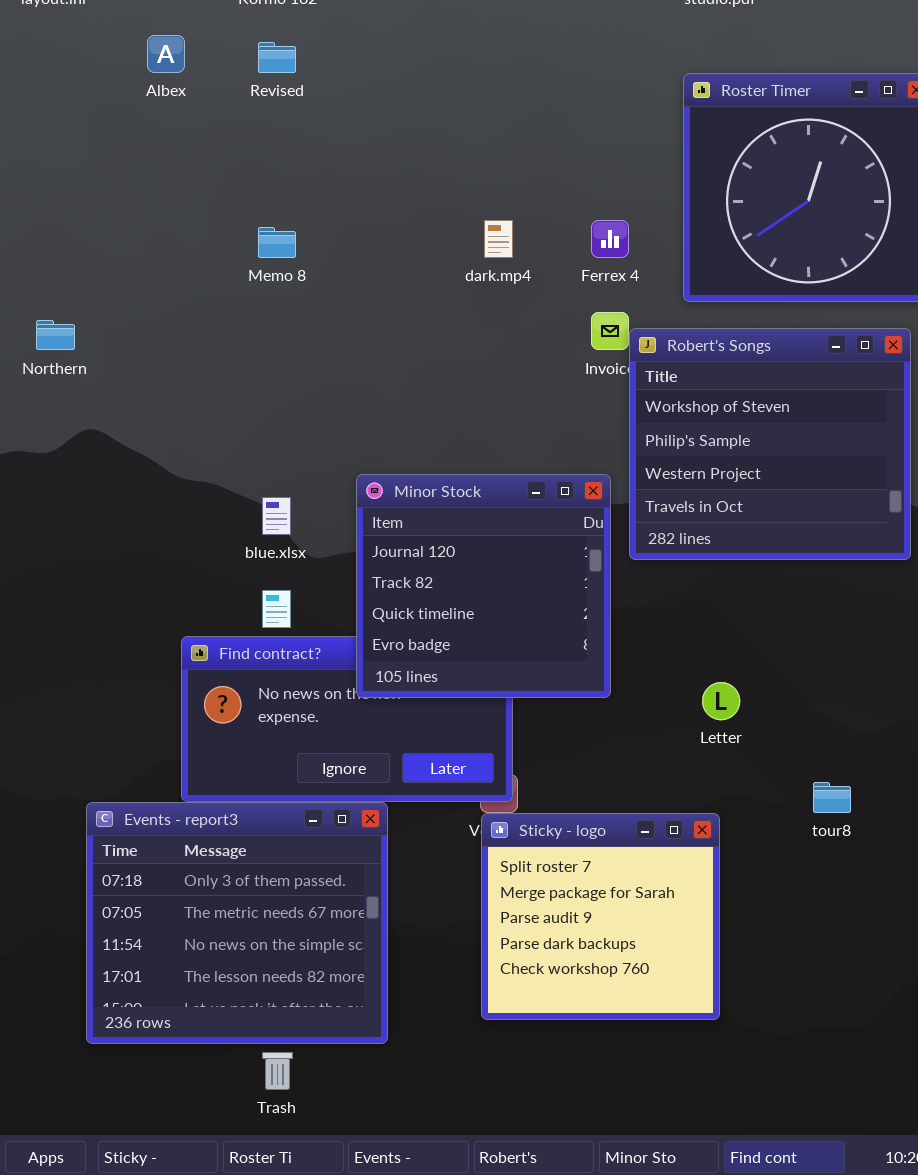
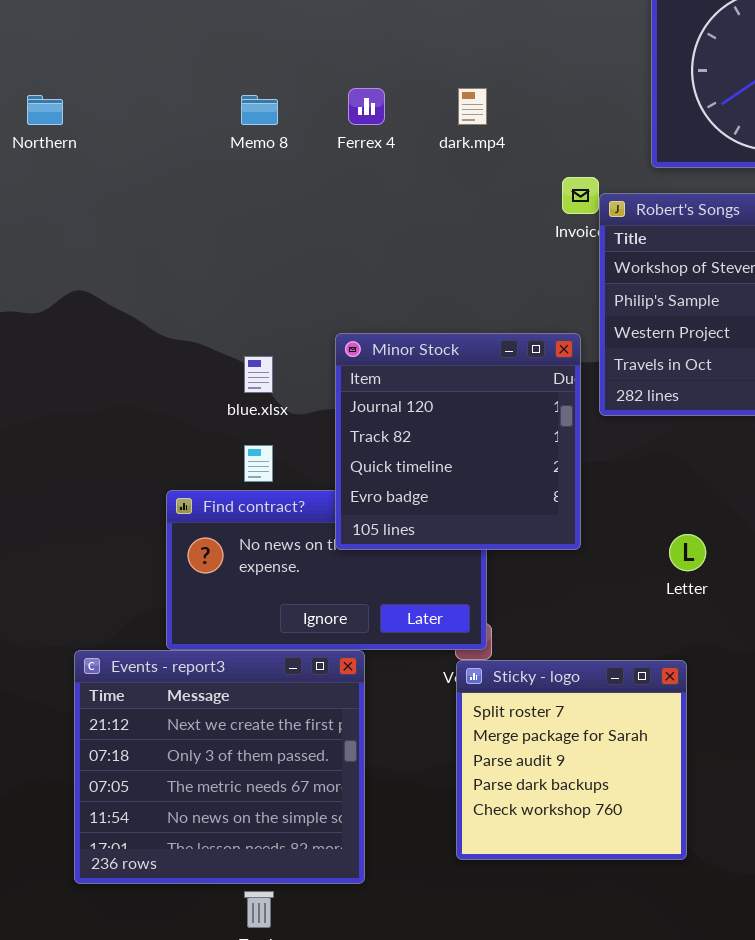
Ferrex 4: [591,220,629,258] -> [348,88,385,125], moved
Northern: [36,320,75,350] -> [27,95,63,125], moved
Events - report3: [86,802,388,1044] -> [74,650,365,884], scrolled up 1 row

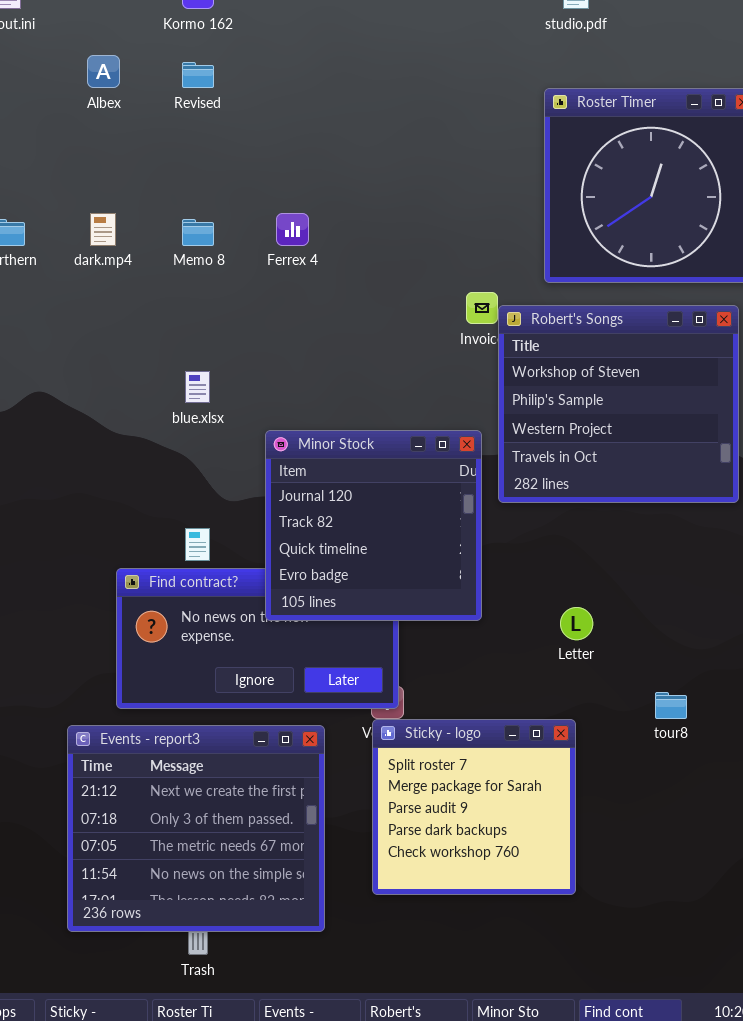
dark.mp4: [458,88,487,125] -> [90,213,116,246], moved
blue.xlsx: [244,356,273,393] -> [185,371,210,403], moved
Events - report3: [74,650,365,884] -> [67,725,325,932], moved

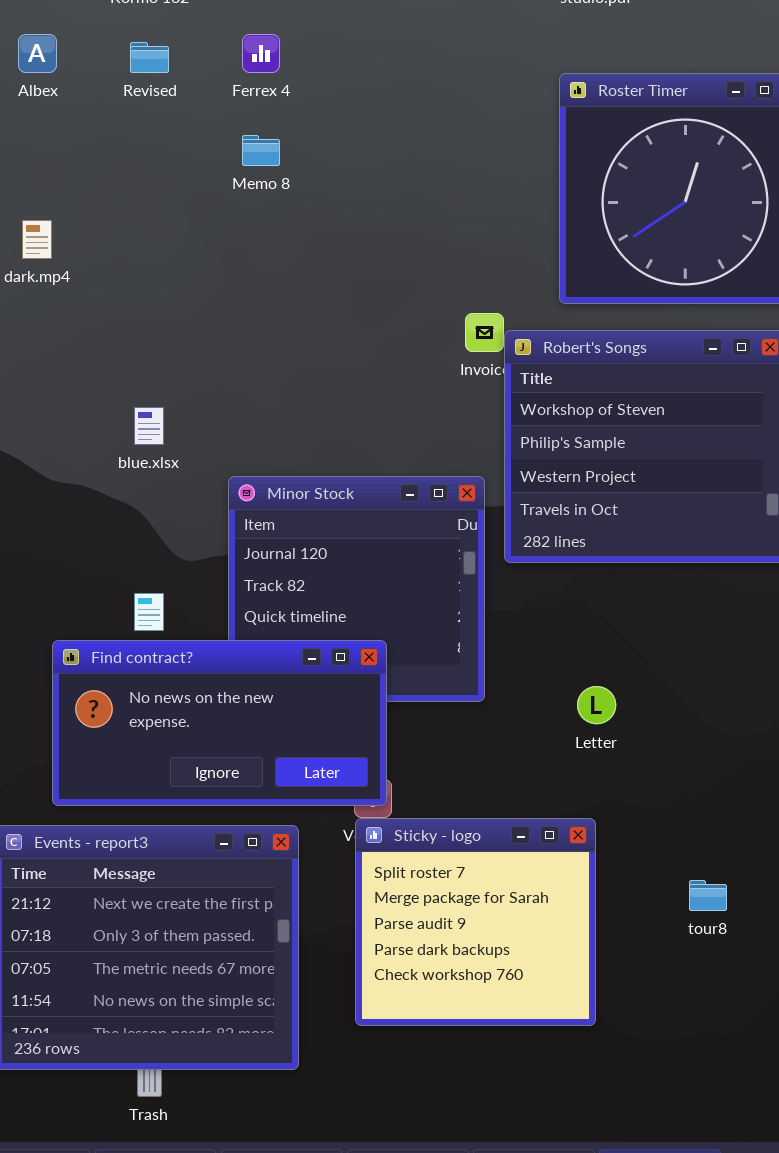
Ferrex 4: [276,213,309,246] -> [242,34,280,73], moved
Memo 8: [182,219,214,246] -> [242,135,280,166], moved
Find contract?: [116,568,399,709] -> [52,640,387,806], raised
tour8: [655,692,687,719] -> [689,880,727,911], moved

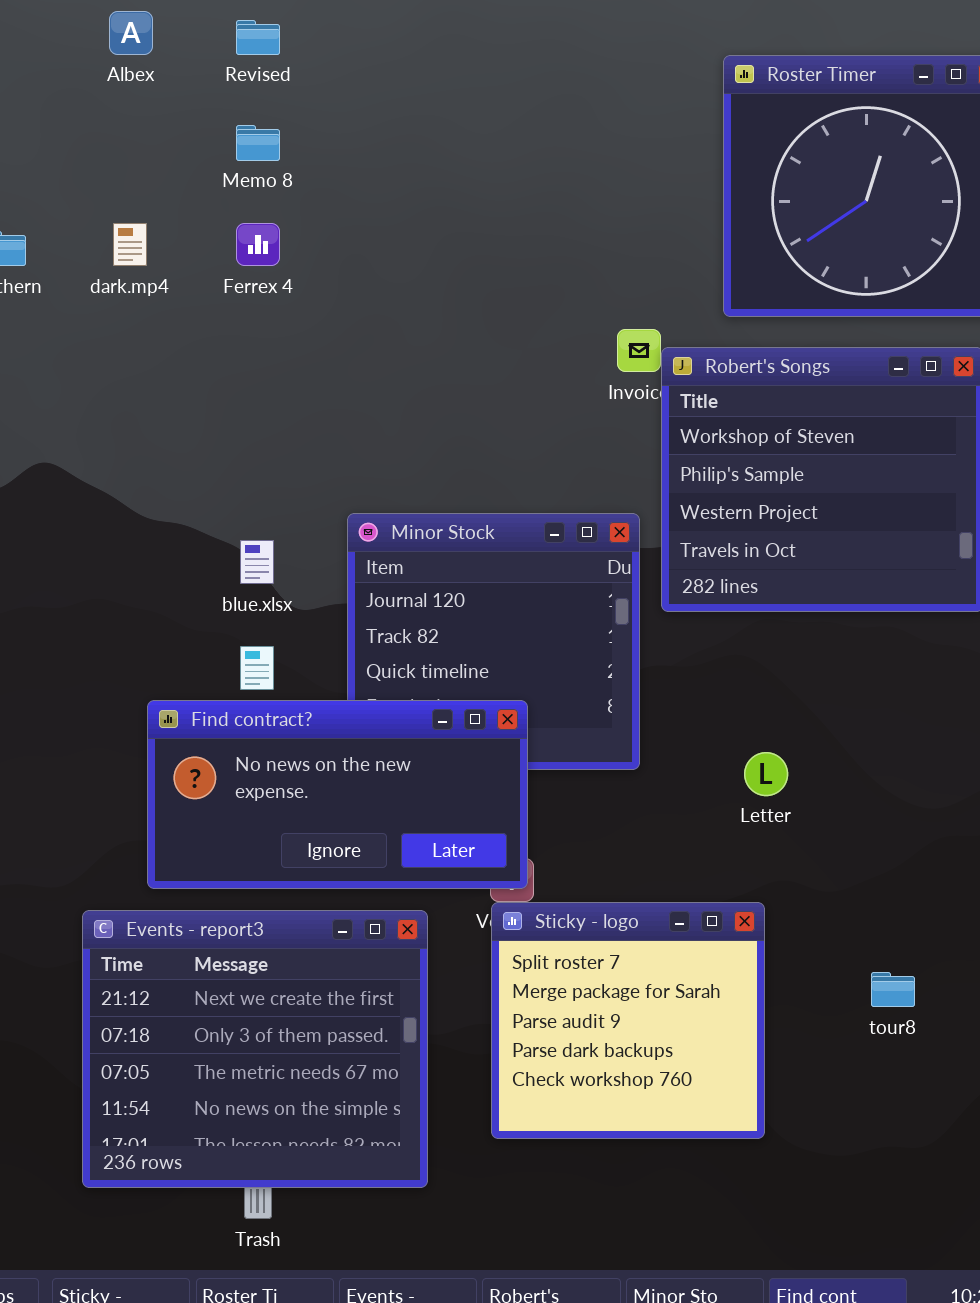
Ferrex 4: [242,34,280,73] -> [236,223,280,266], moved
Memo 8: [242,135,280,166] -> [236,125,280,161], moved
blue.xlsx: [134,407,164,445] -> [240,540,274,584], moved

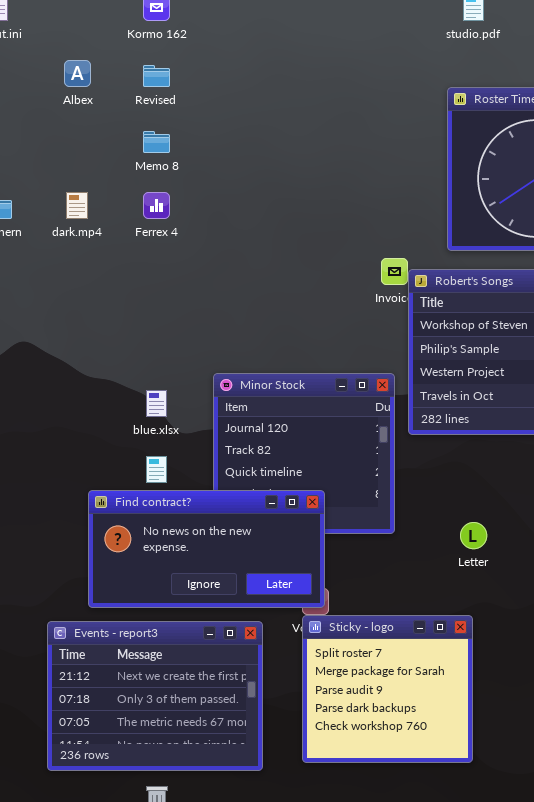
Events - report3: [82,910,428,1188] -> [47,621,263,771], resized

